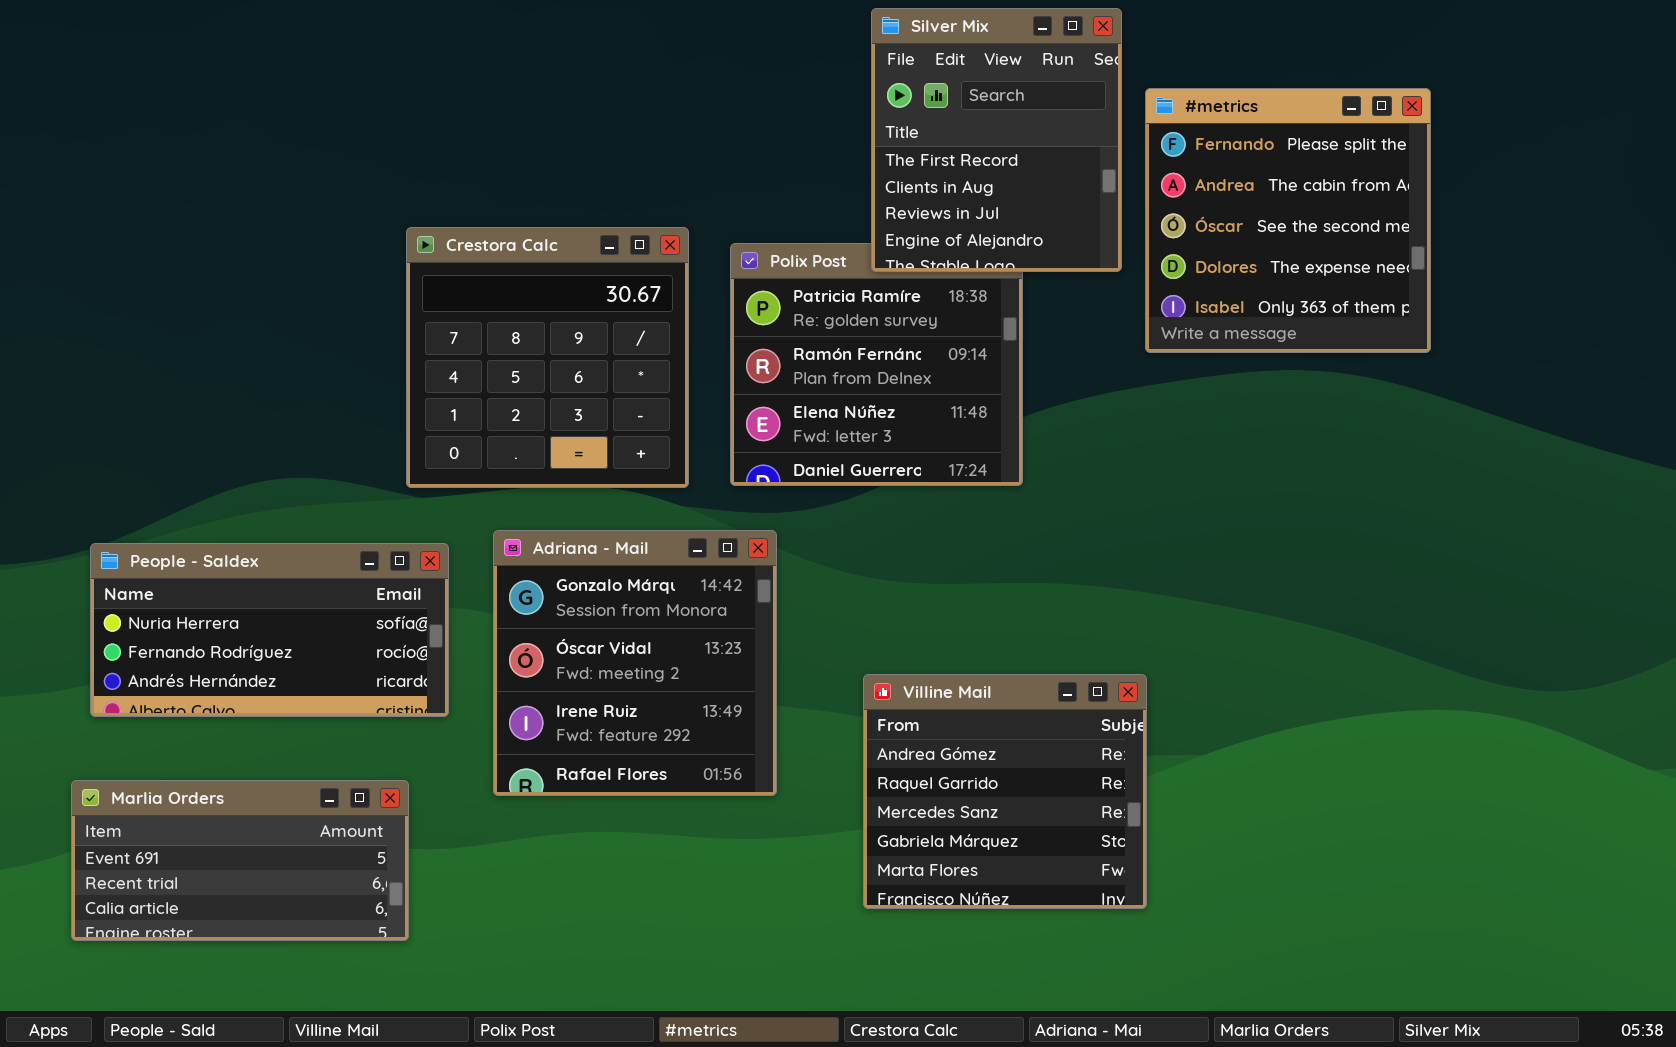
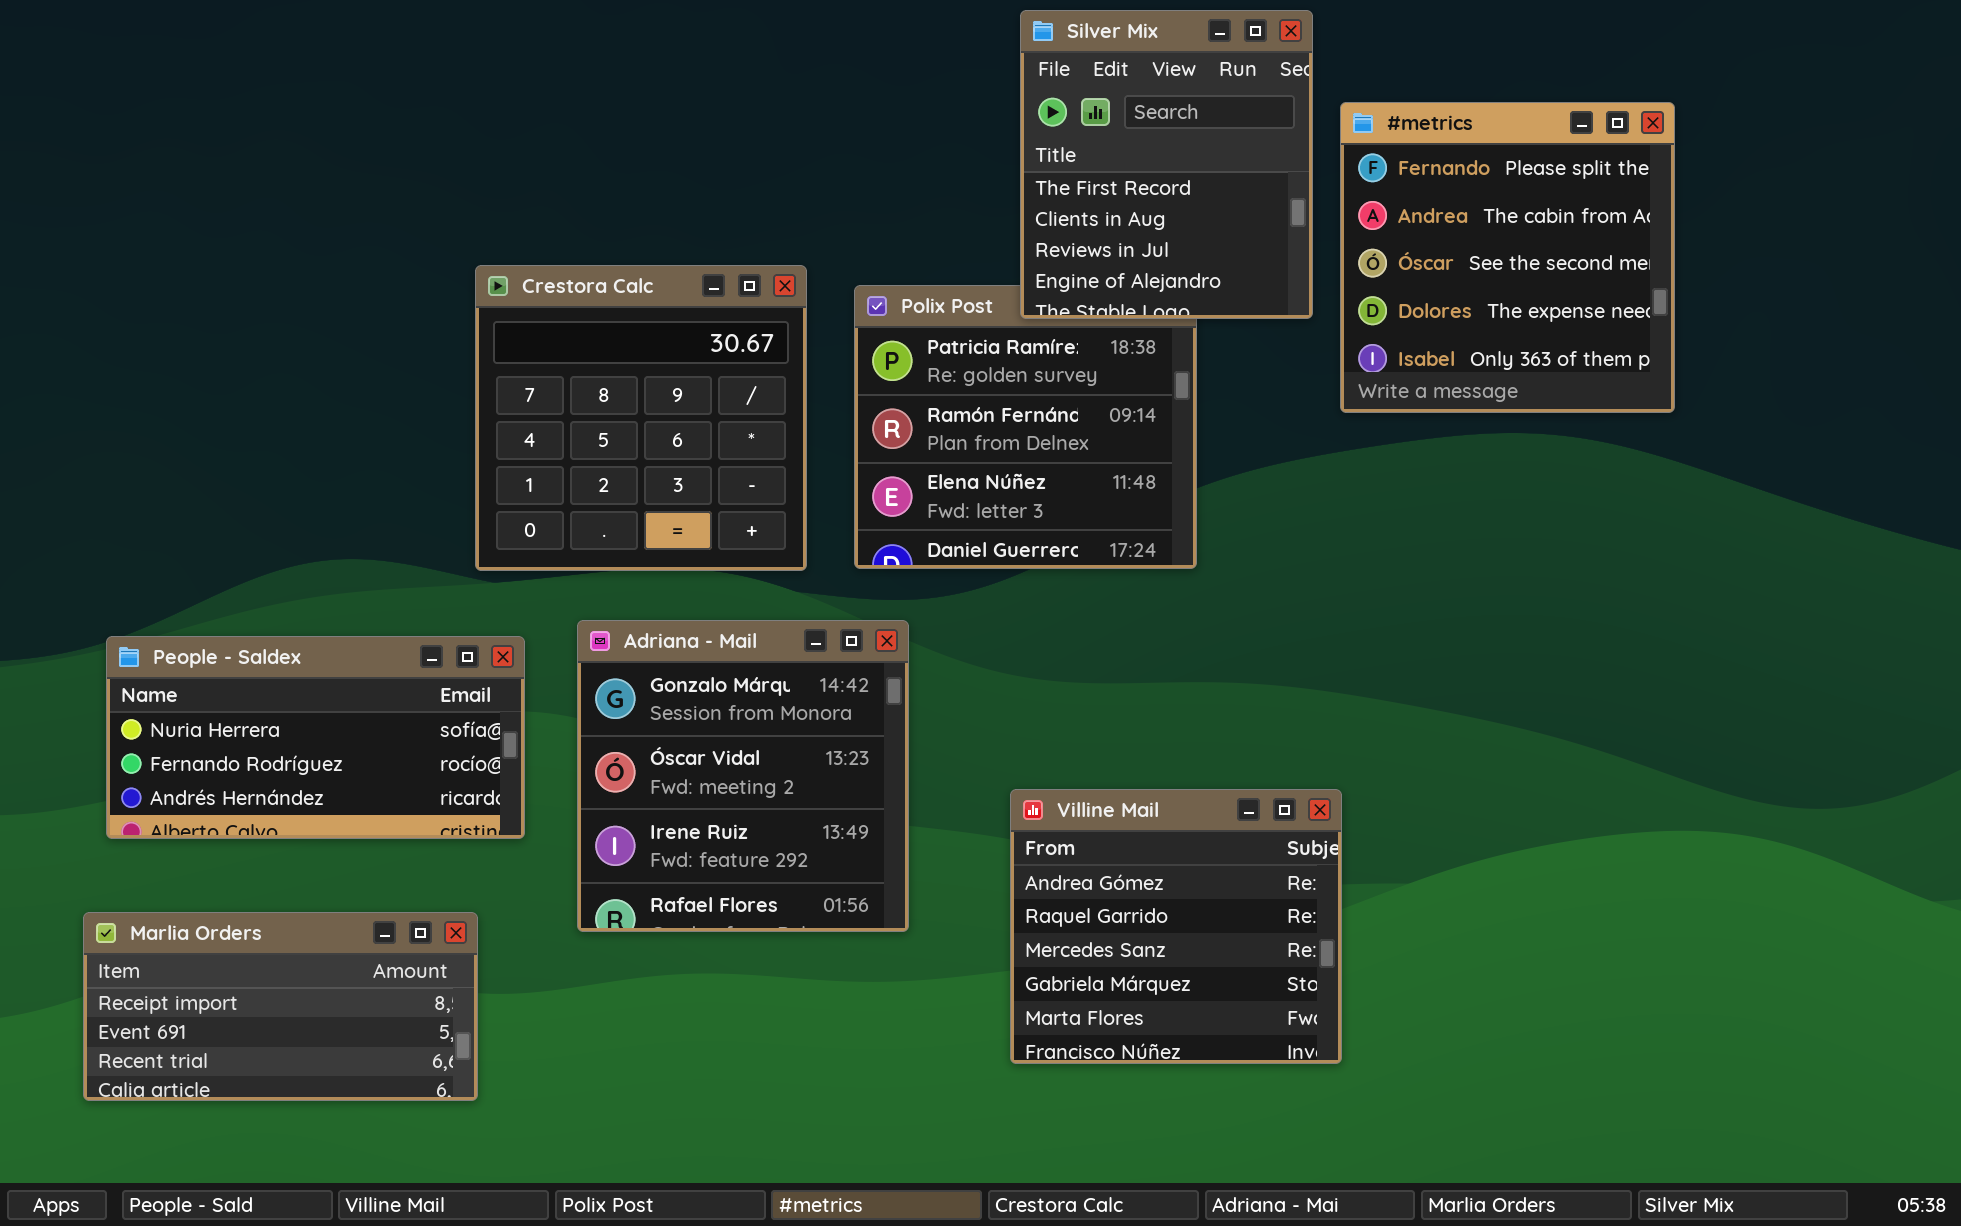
Marlia Orders: [71,780,409,941] -> [83,912,478,1101], scrolled up 1 row

